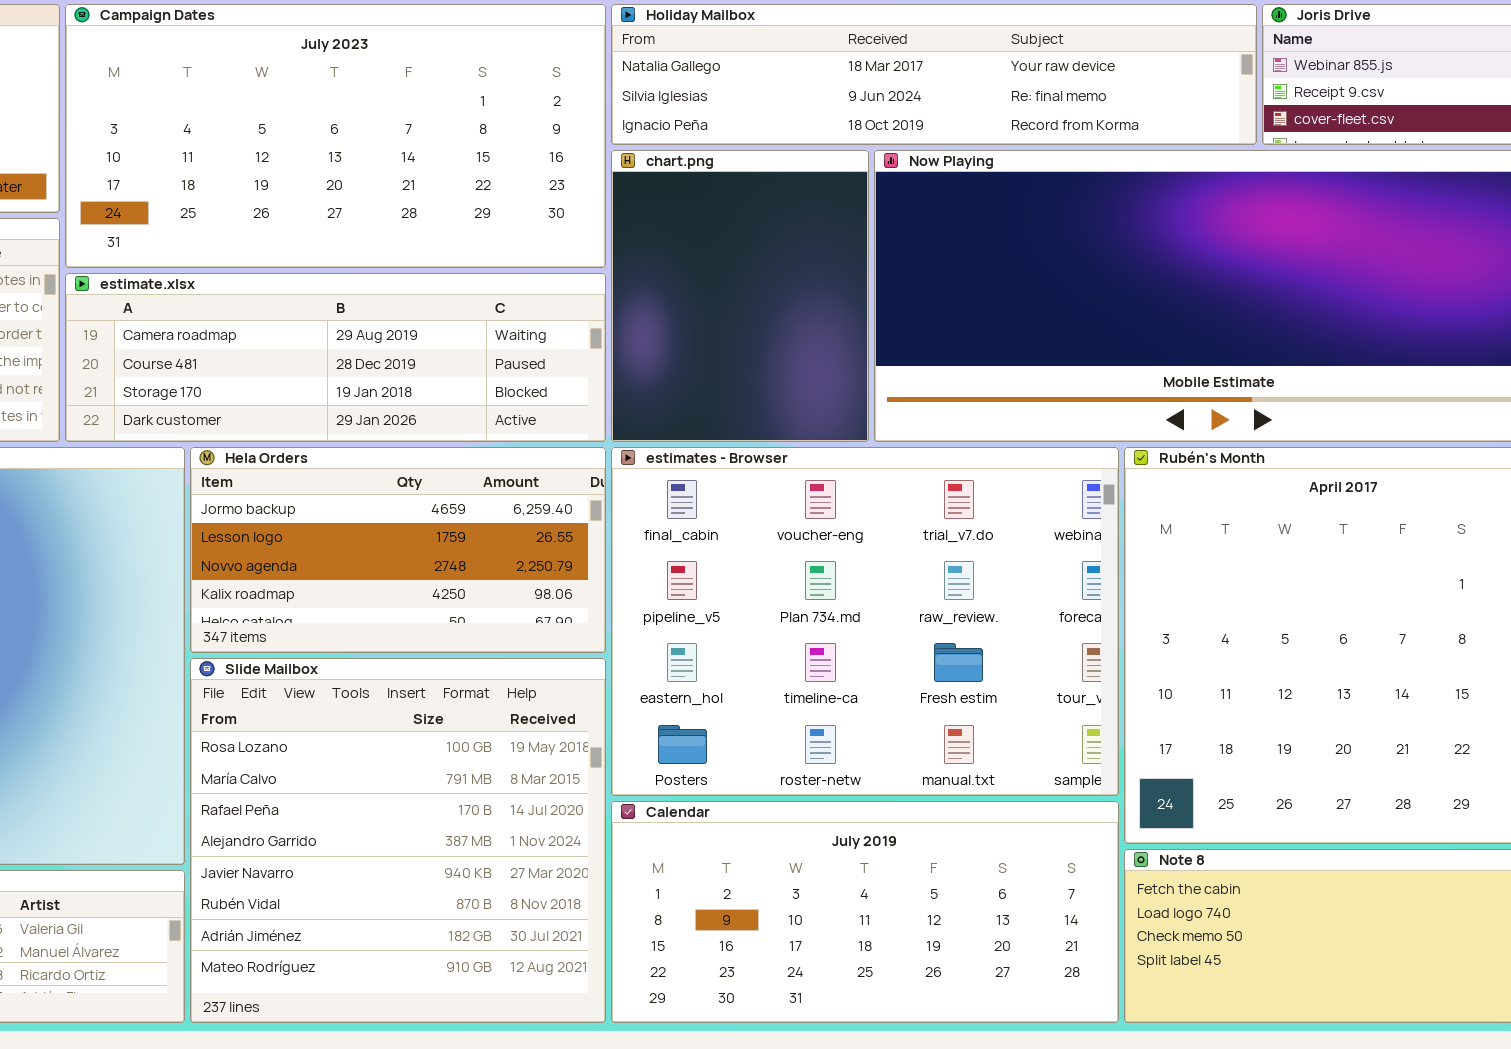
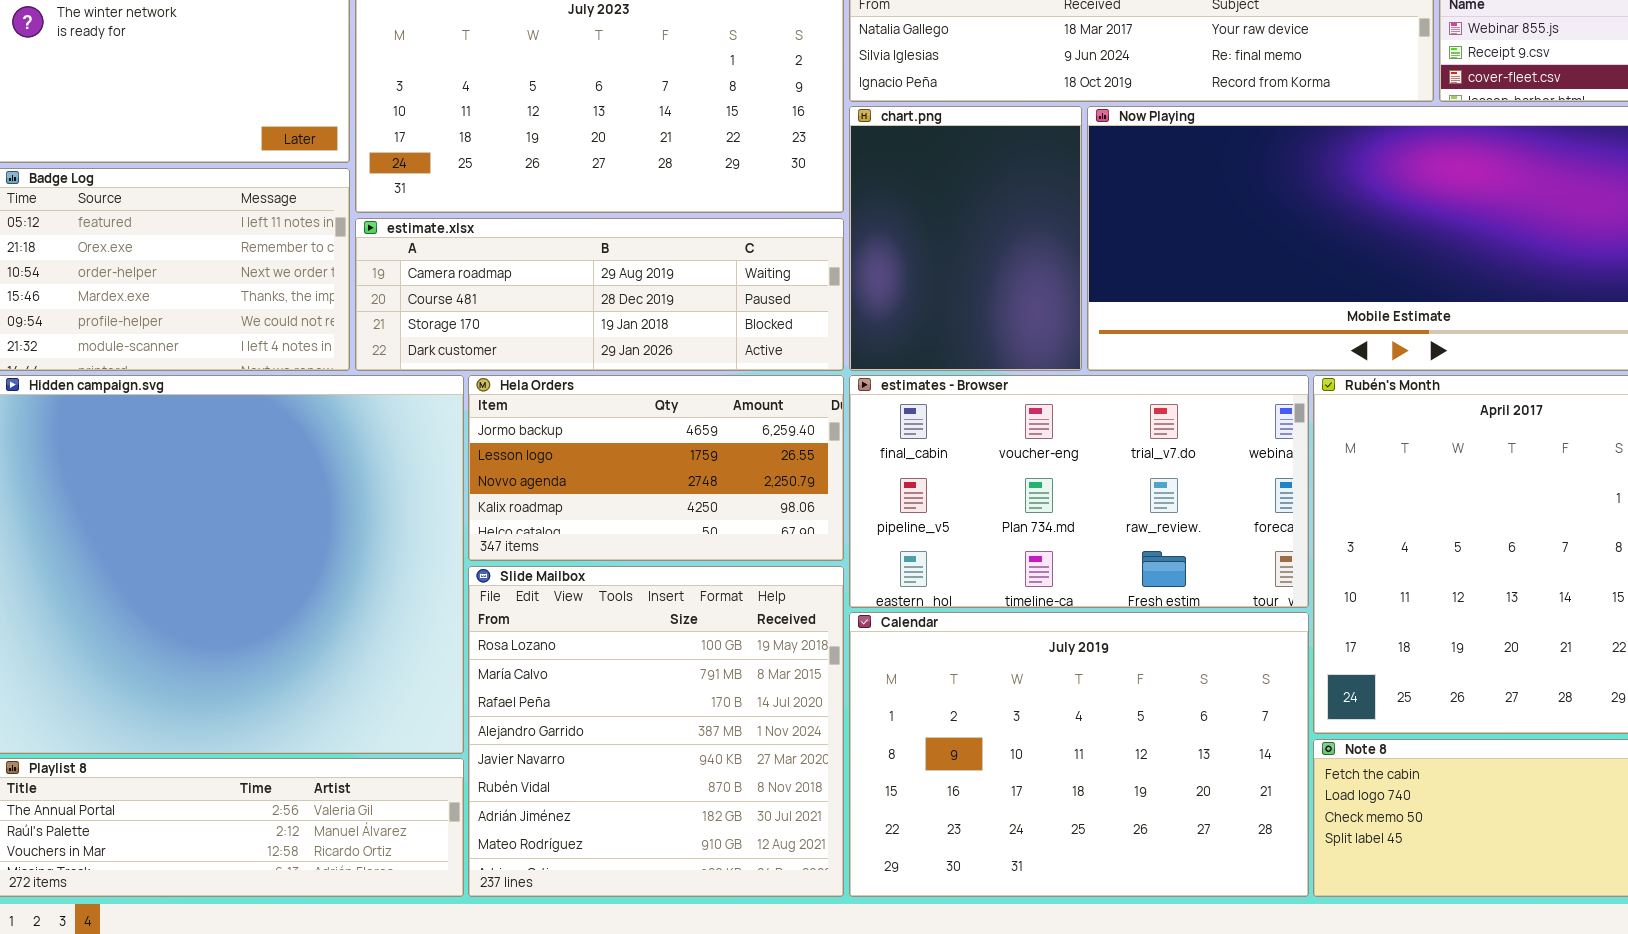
estimates - Browser: [611,447,1119,796] -> [849,375,1309,608], resized
Calendar: [611,801,1119,1023] -> [849,612,1309,897], resized

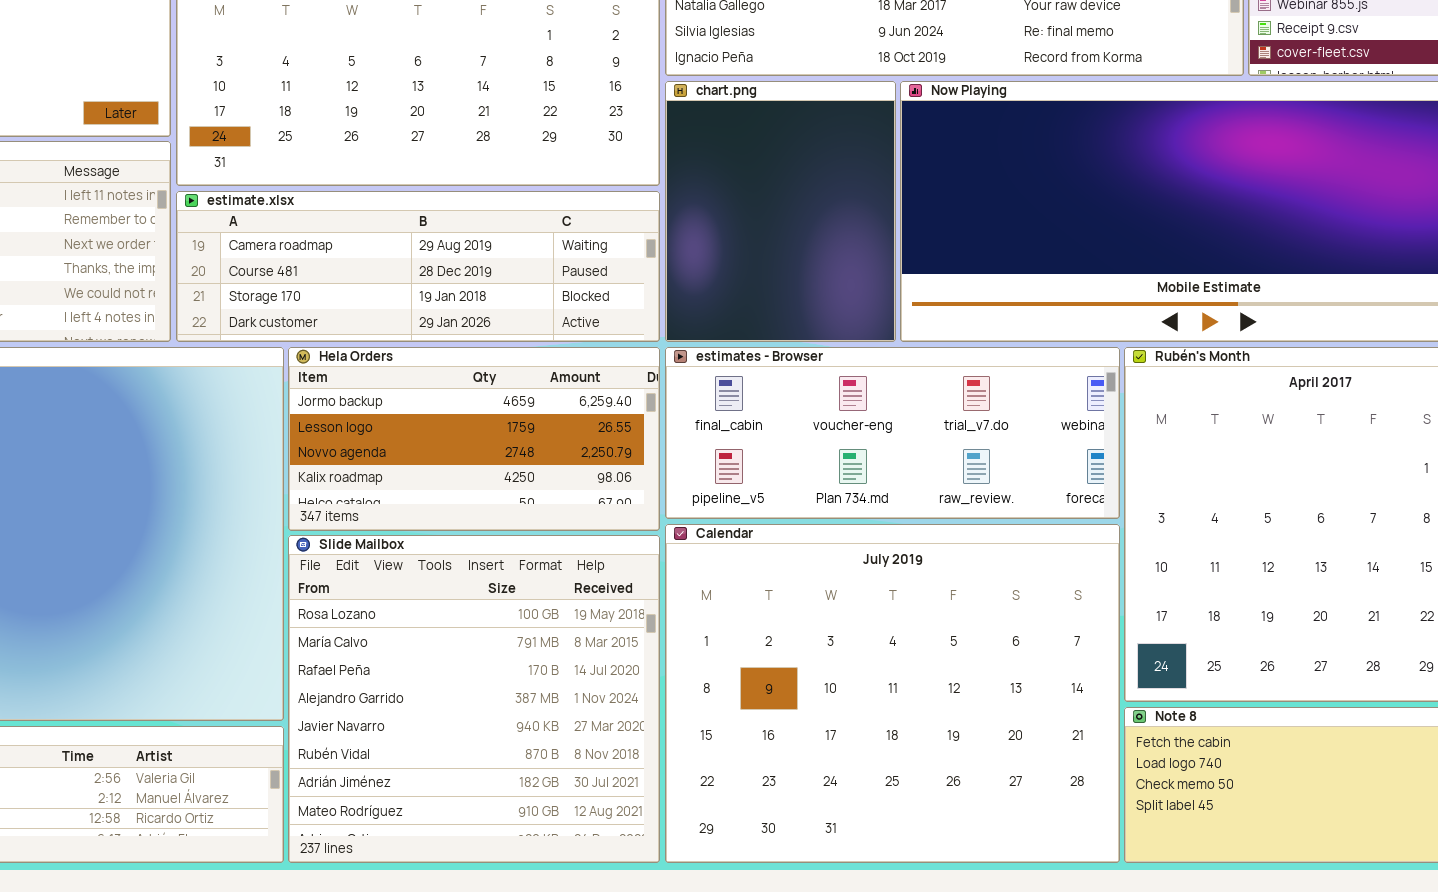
estimates - Browser: [849,375,1309,608] -> [665,347,1120,519], resized
Calendar: [849,612,1309,897] -> [665,524,1120,863], resized

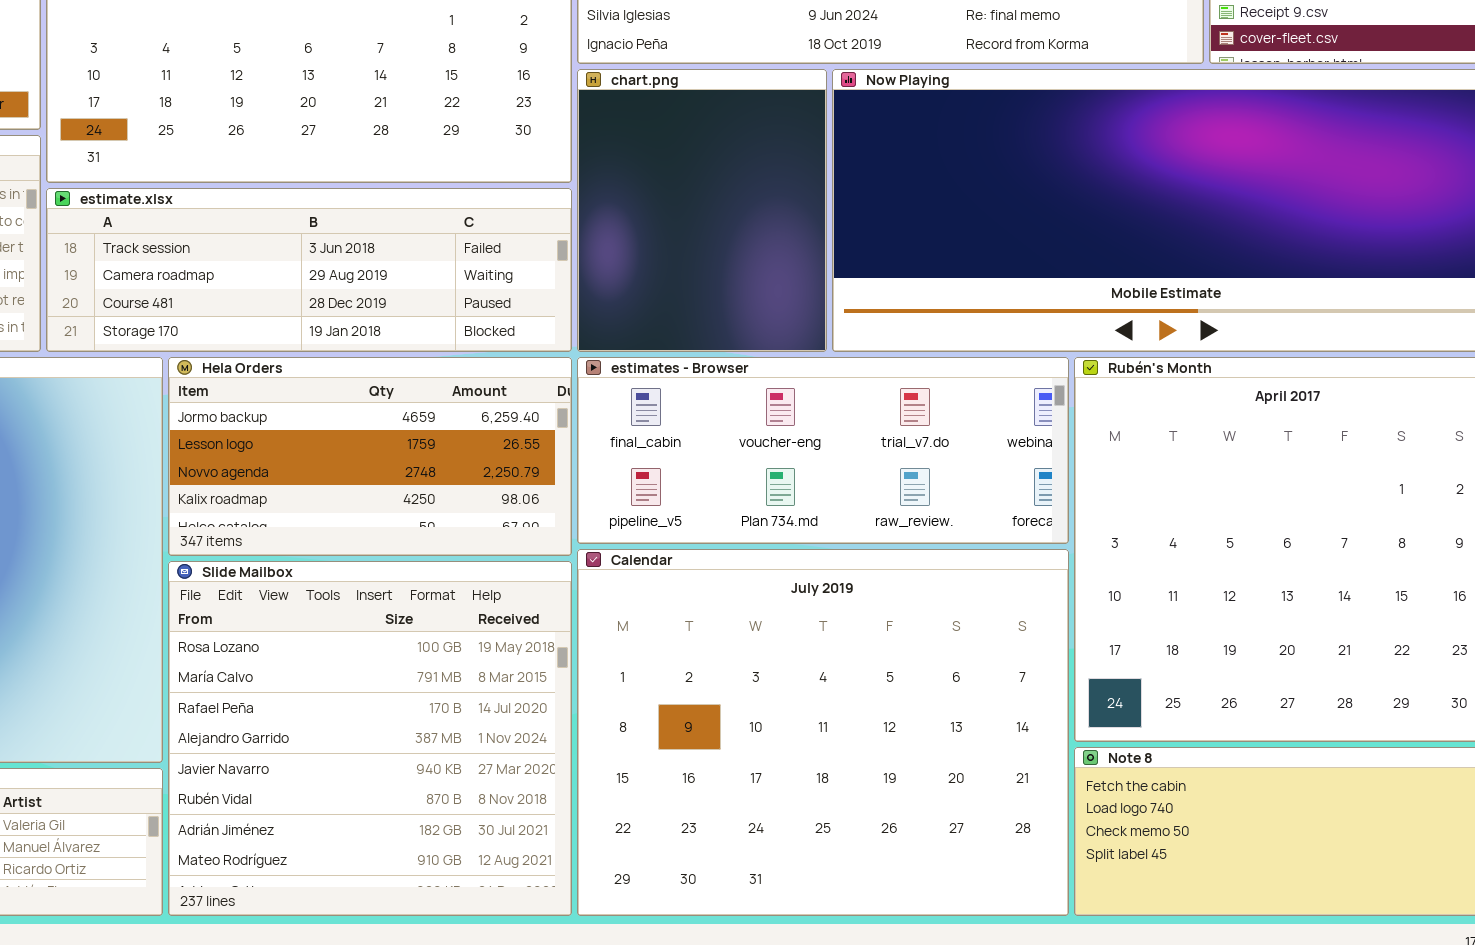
estimate.xlsx: [176,191,660,342] -> [46,188,572,352], scrolled up 1 row

